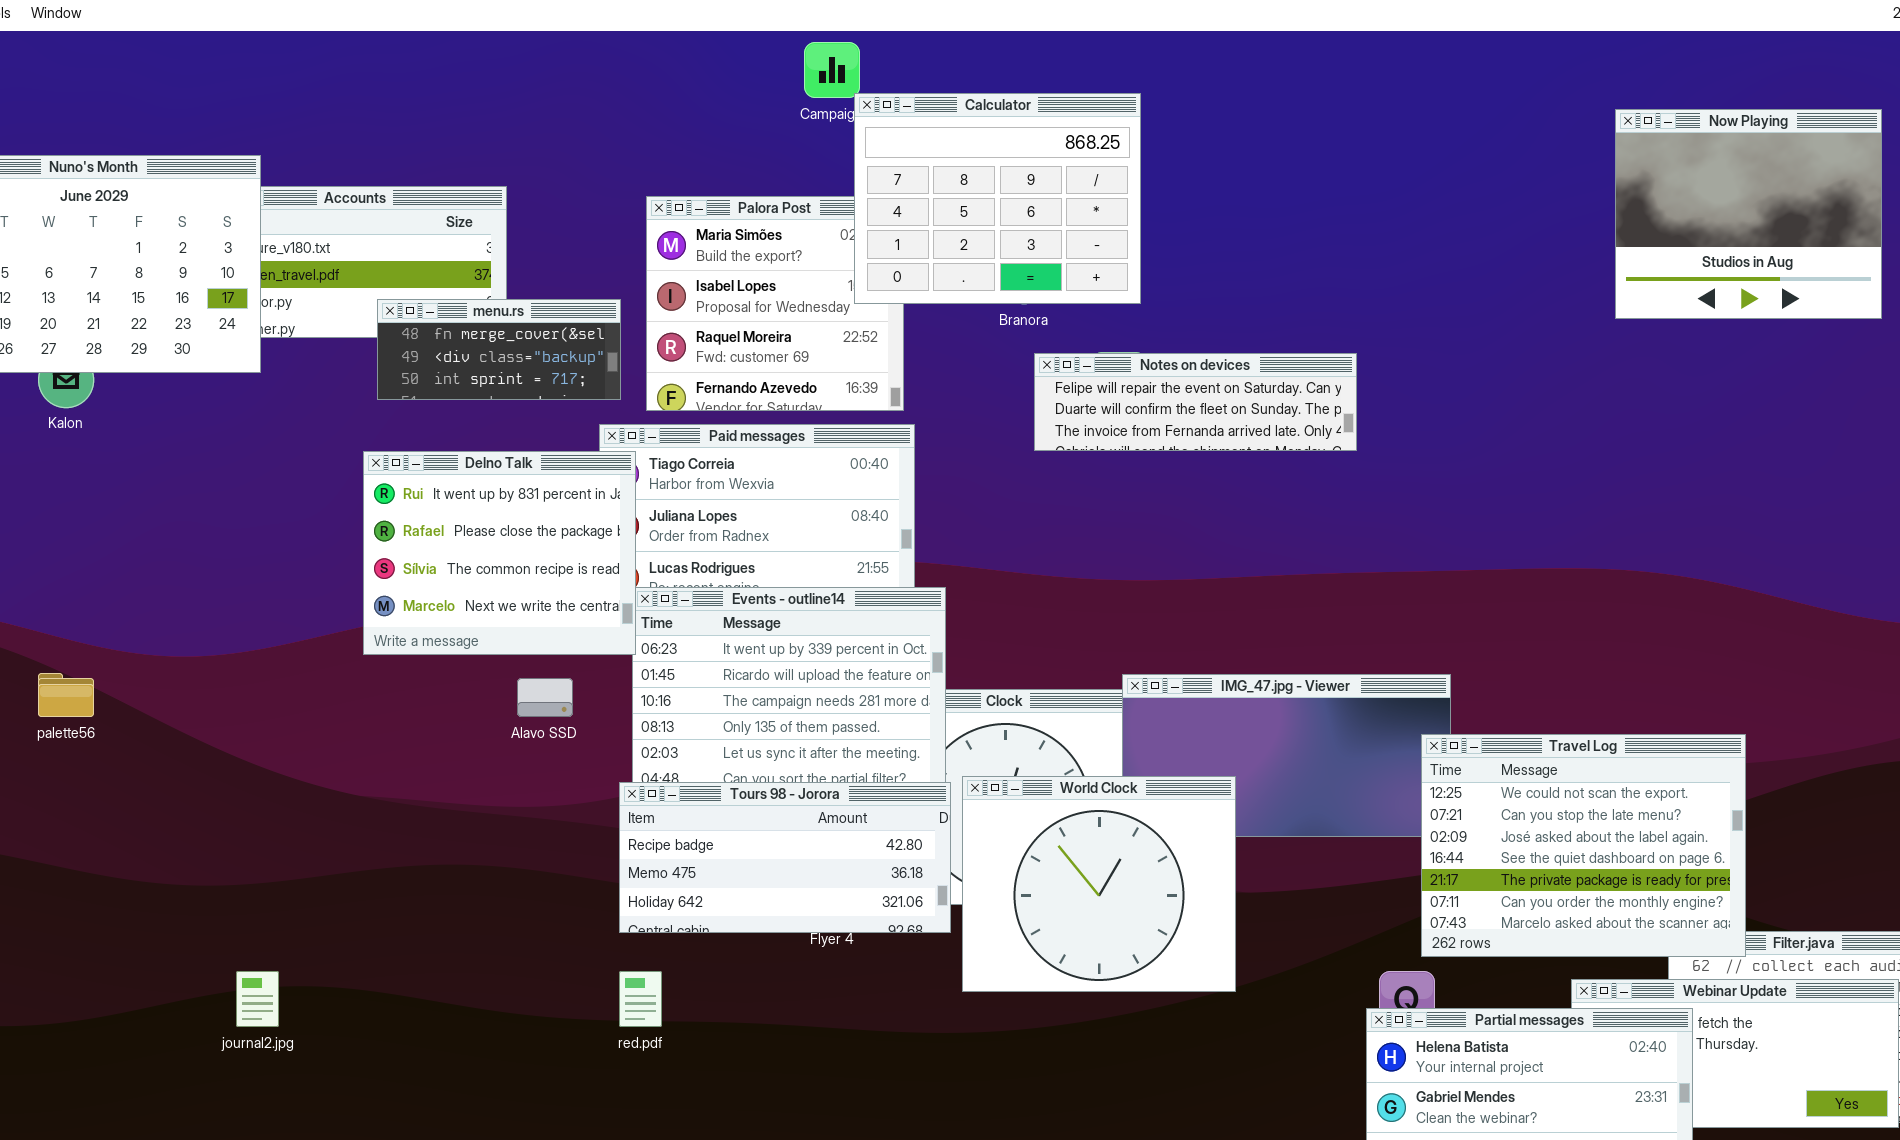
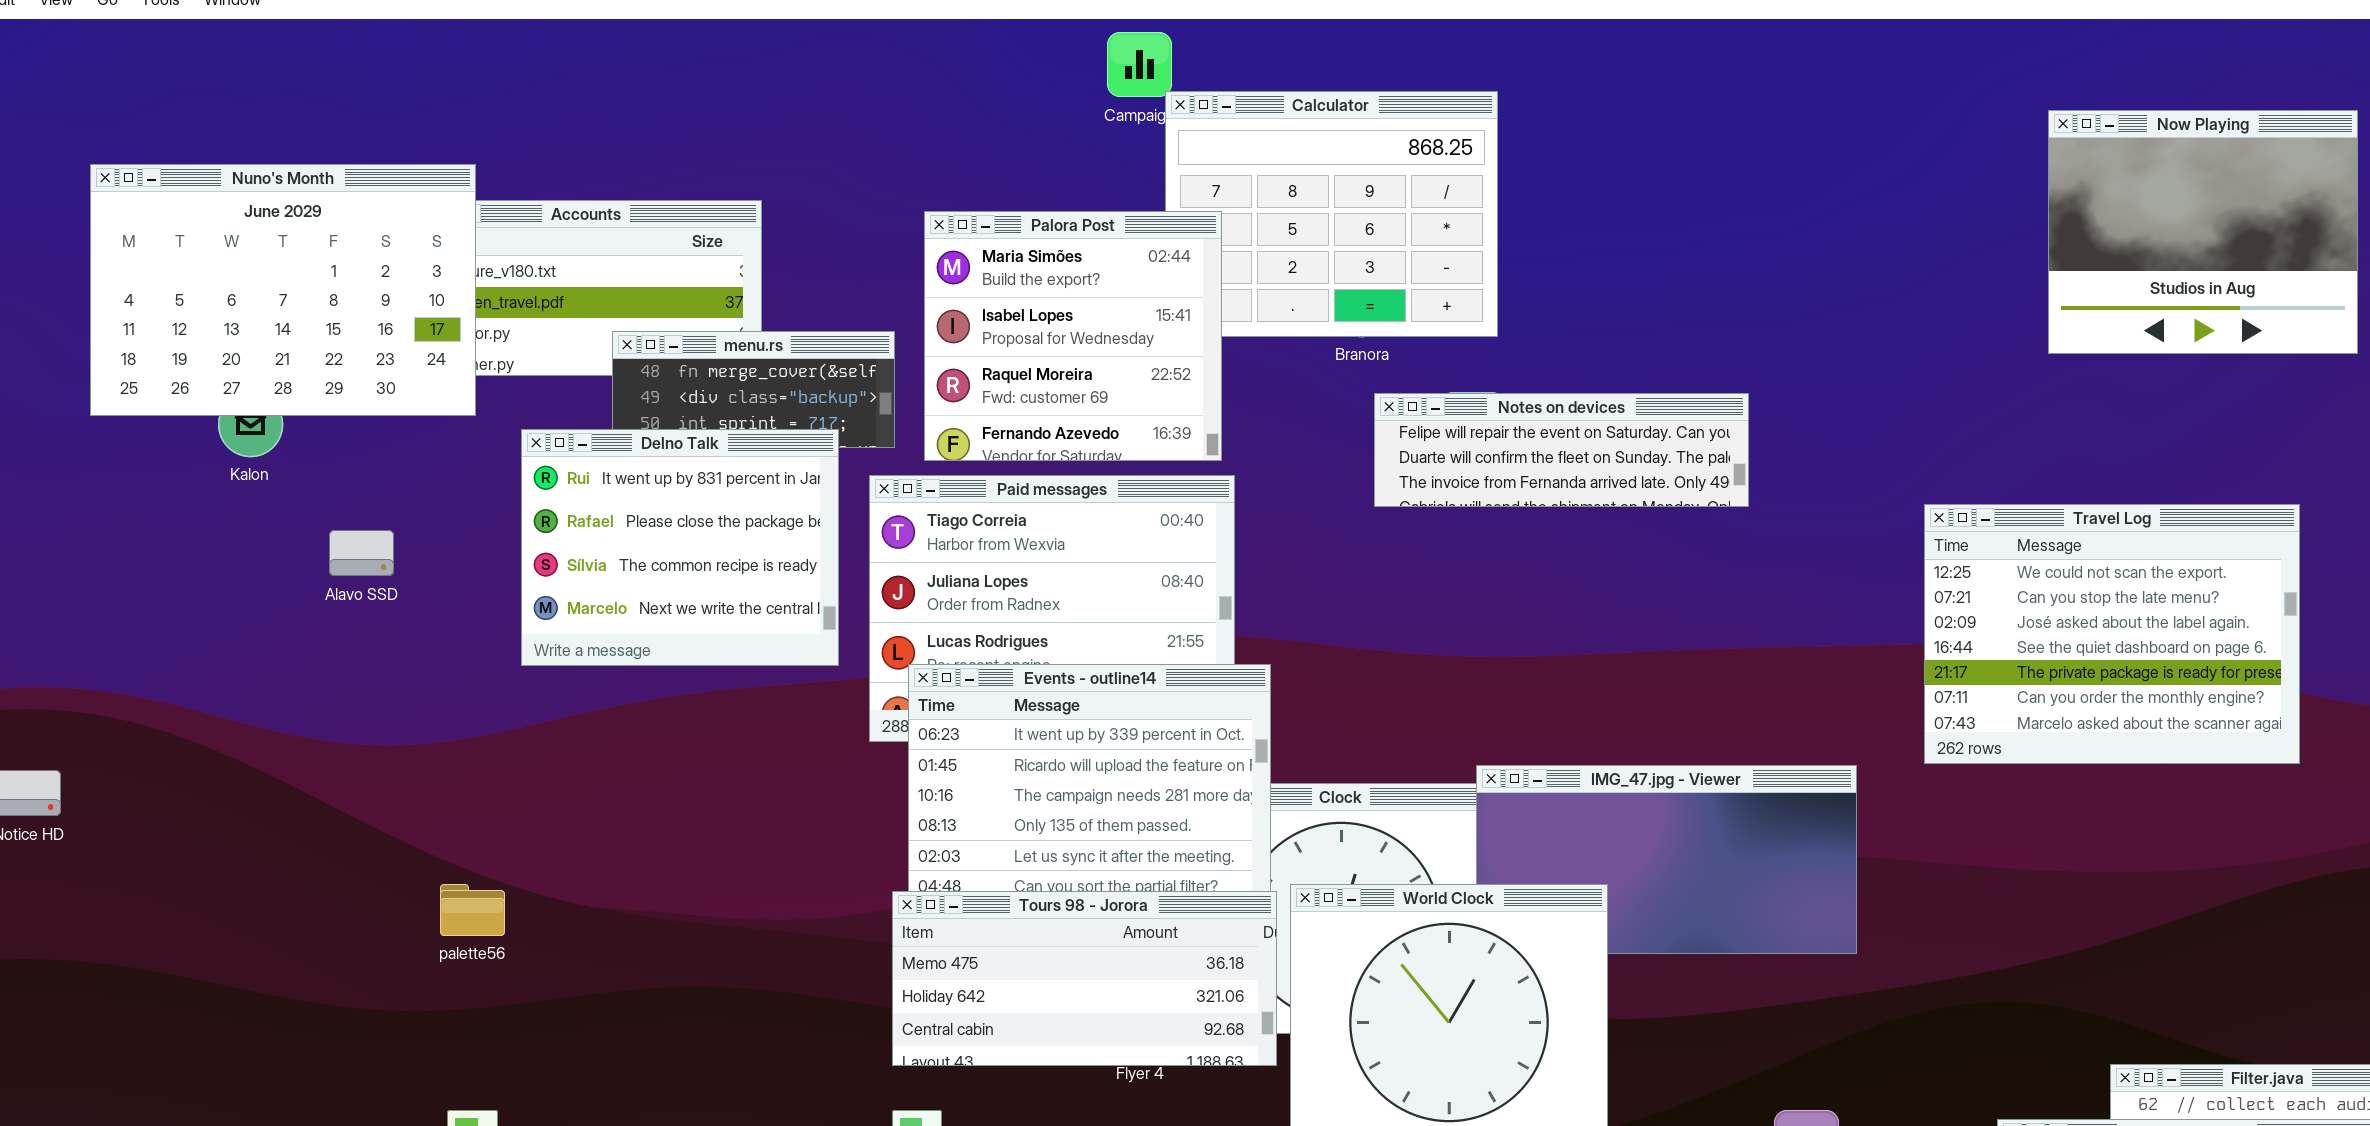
Palora Post: [646,196,904,411] -> [924,211,1222,461], raised
Delno Talk: [363,451,636,655] -> [521,429,839,666], moved
palette56: [38,673,94,717] -> [440,884,505,936], moved
Alavo SSD: [517,678,573,717] -> [329,530,394,576], moved
Travel Log: [1421,734,1746,957] -> [1924,504,2300,764], moved
Tours 98 - Jorora: [619,782,951,933] -> [892,891,1277,1066], scrolled down 1 row

